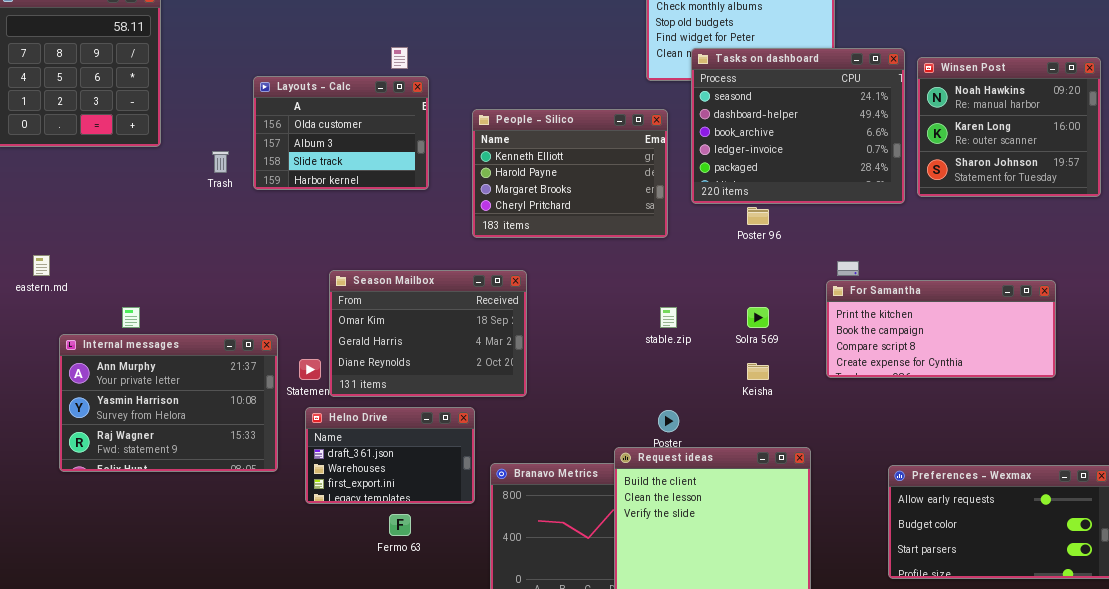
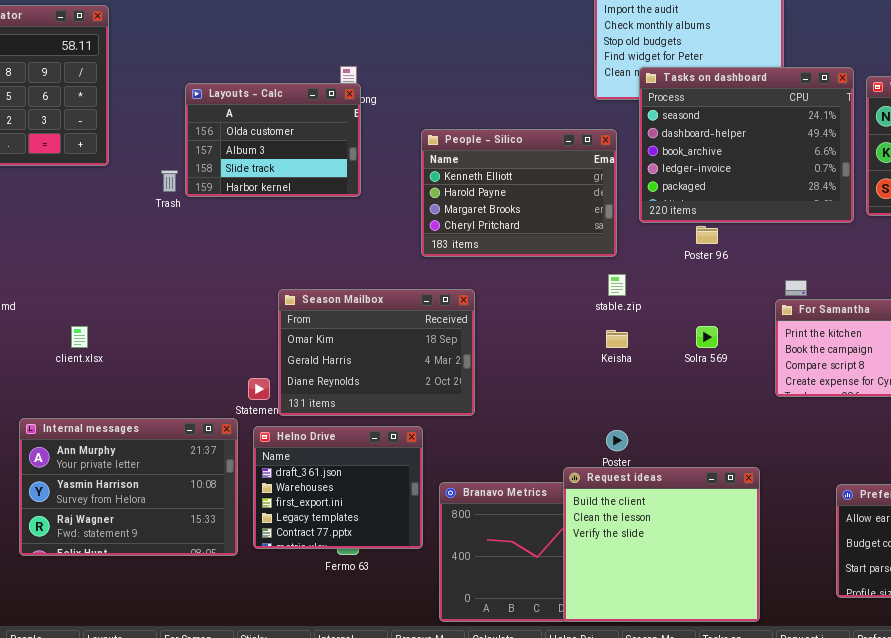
Layouts - Calc: [253,76,429,190] -> [185,83,361,197], moved
stable.zip: [660,307,677,328] -> [608,274,626,296], moved
Internal messages: [59,334,278,472] -> [19,418,238,556], moved
Keisha: [747,363,769,380] -> [606,330,628,348], moved
Helno Drive: [305,407,475,504] -> [253,426,423,549], resized

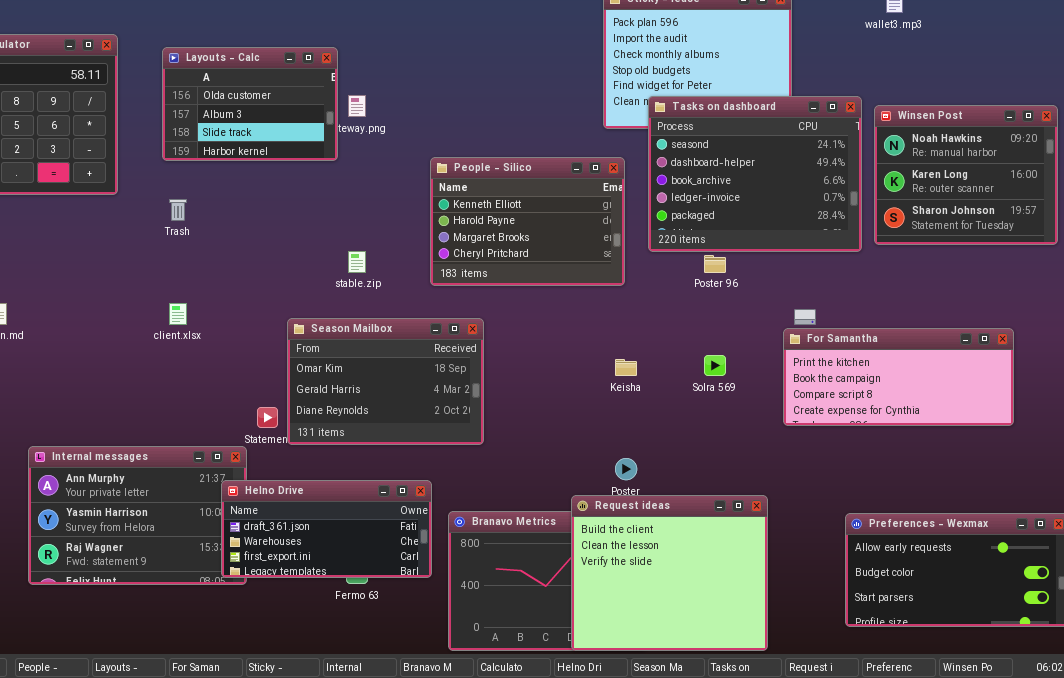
Layouts - Calc: [185,83,361,197] -> [162,47,338,161], moved
stable.zip: [608,274,626,296] -> [348,251,366,273], moved
client.xlsx: [71,326,88,348] -> [169,303,187,325], moved
Helno Drive: [253,426,423,549] -> [221,480,432,578], resized

